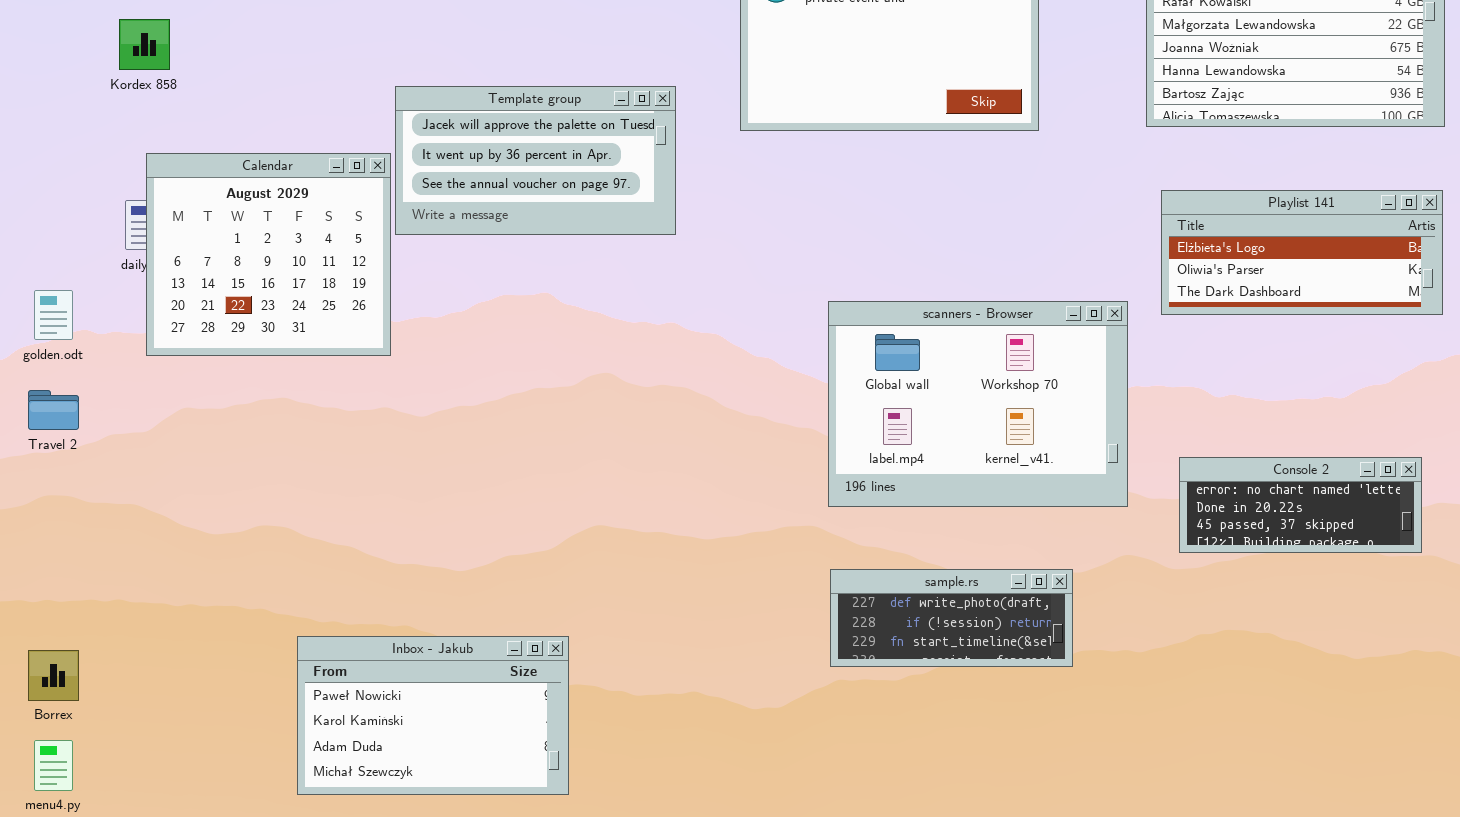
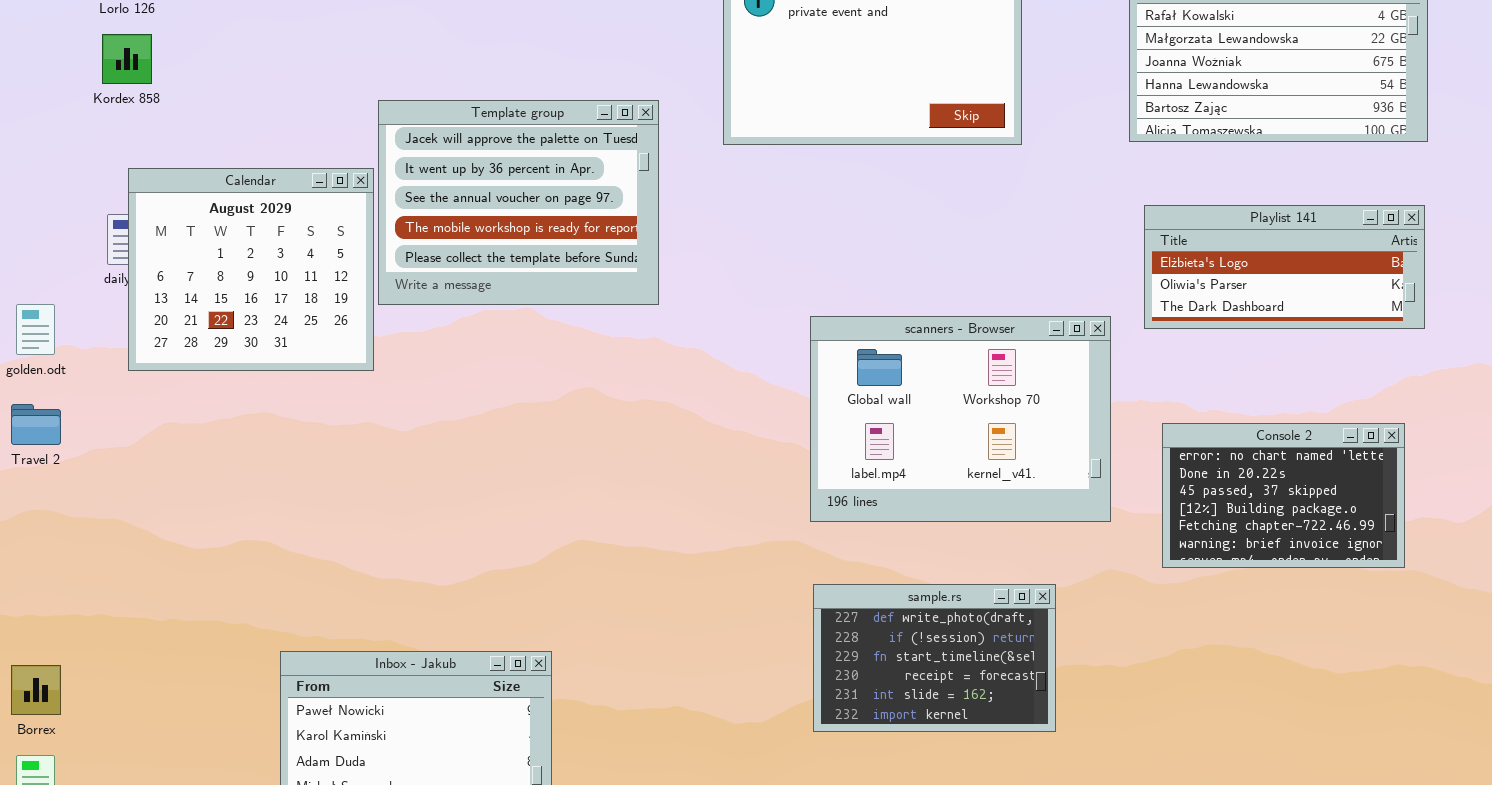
Template group: [395,86,676,235] -> [378,100,659,305], resized
Console 2: [1179,457,1422,553] -> [1162,423,1405,568], resized
sample.rs: [830,569,1073,667] -> [813,584,1056,732], resized

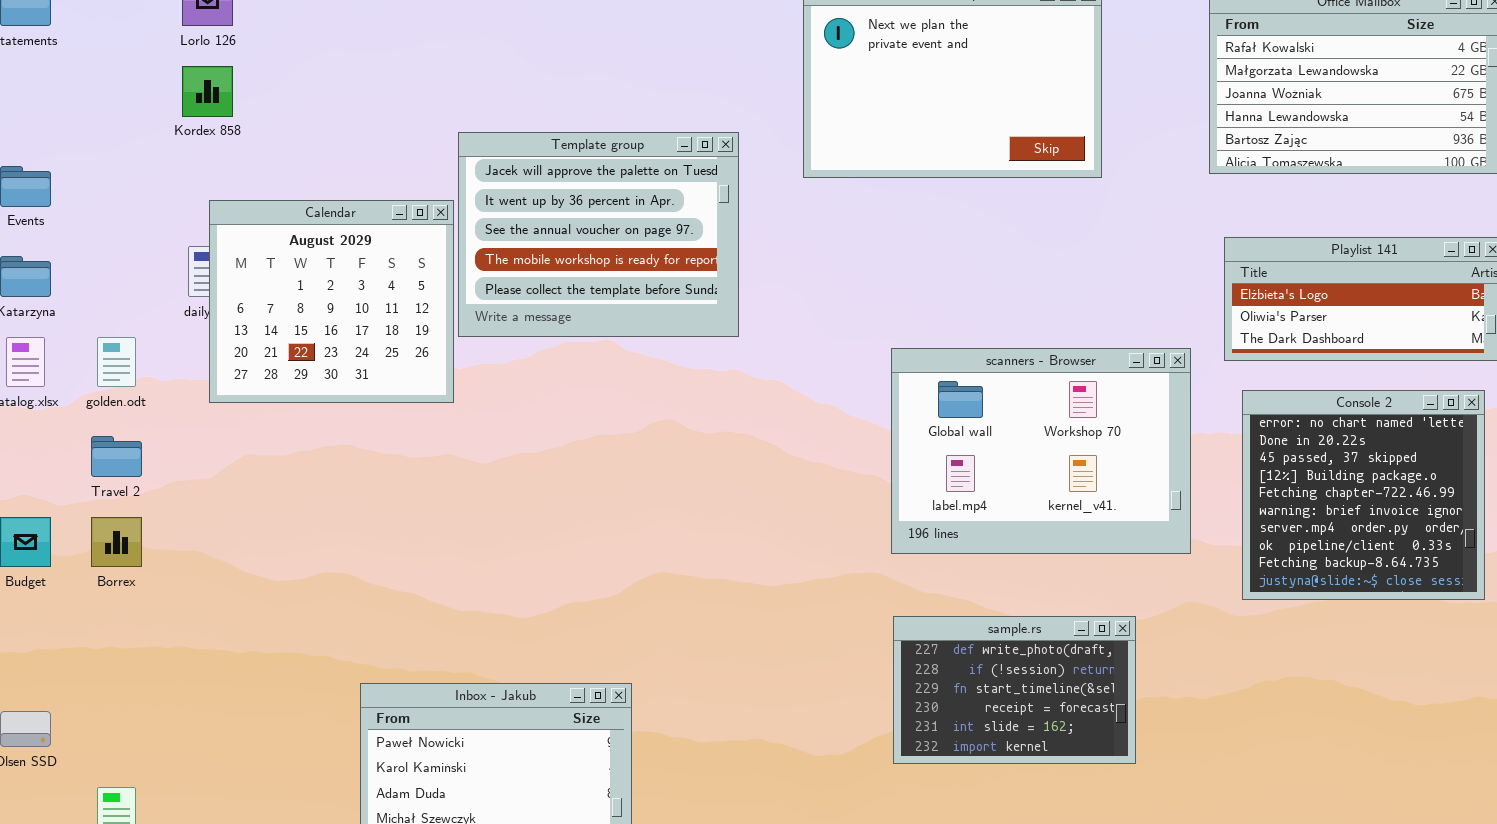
Console 2: [1162,423,1405,568] -> [1242,390,1485,600], resized
Borrex: [11,665,61,715] -> [91,517,142,567], moved

